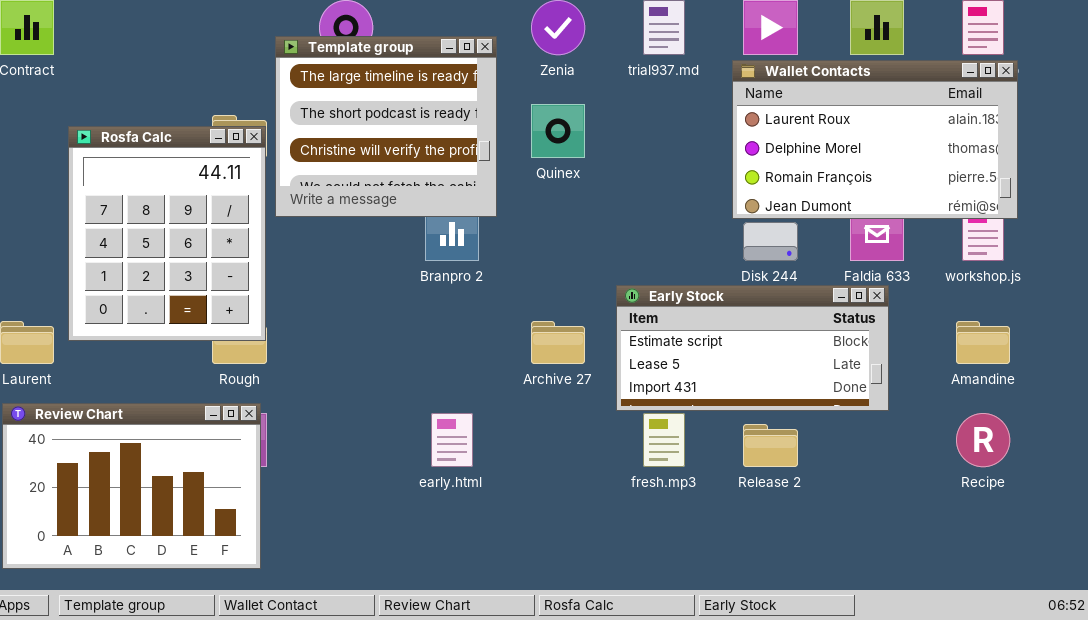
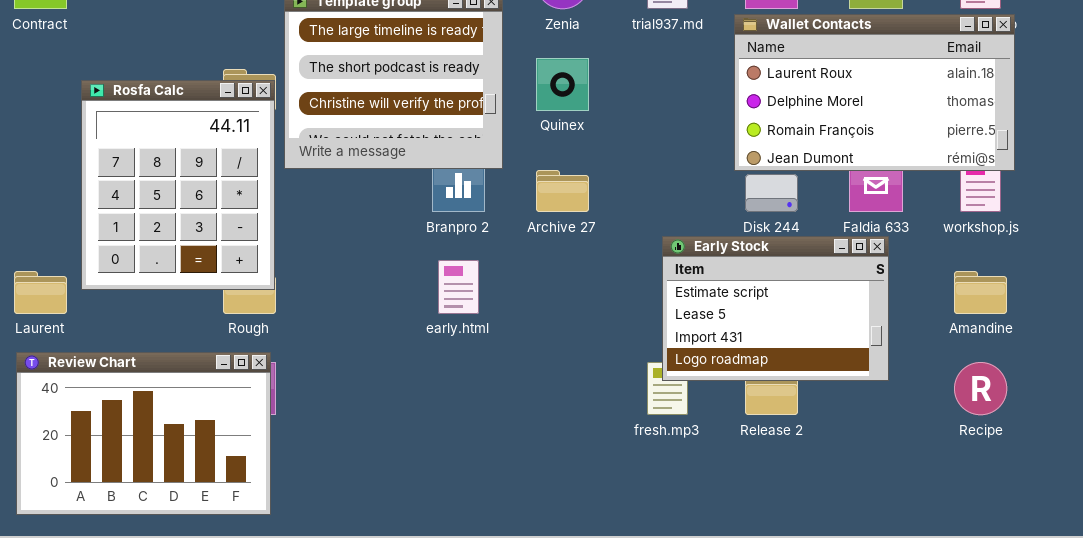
Early Stock: [616,285,889,411] -> [662,236,889,381], resized
Archive 27: [531,321,585,364] -> [536,170,589,212], moved
early.html: [431,413,473,467] -> [438,260,479,314], moved

